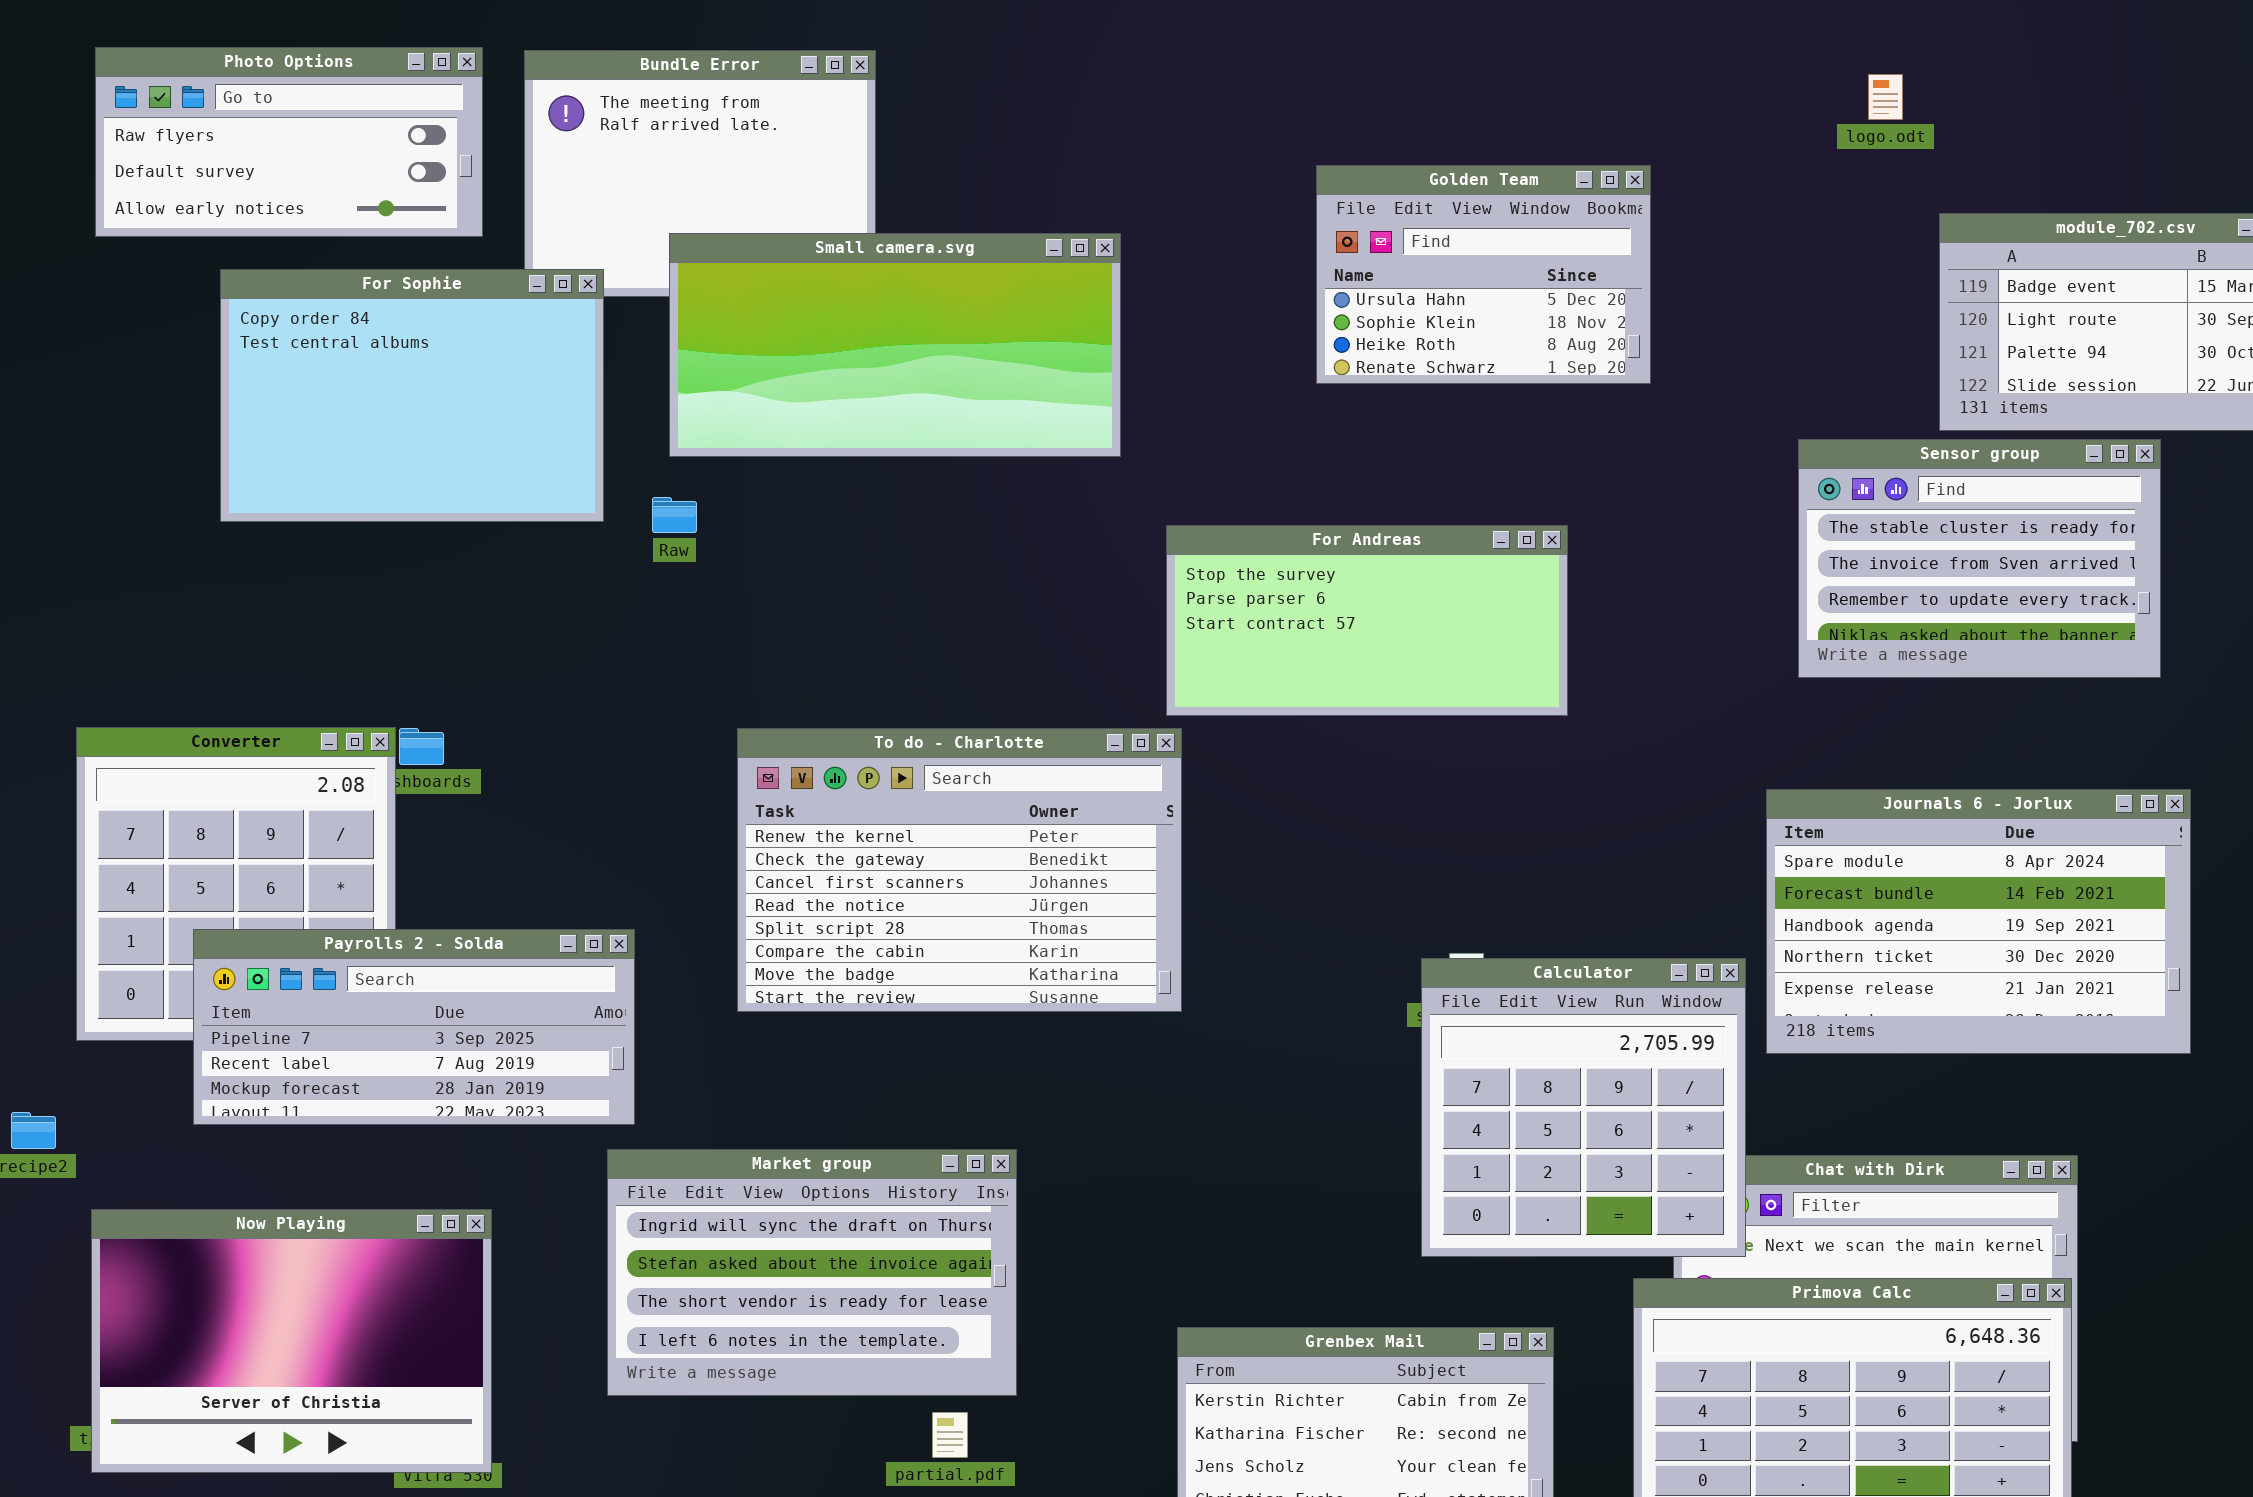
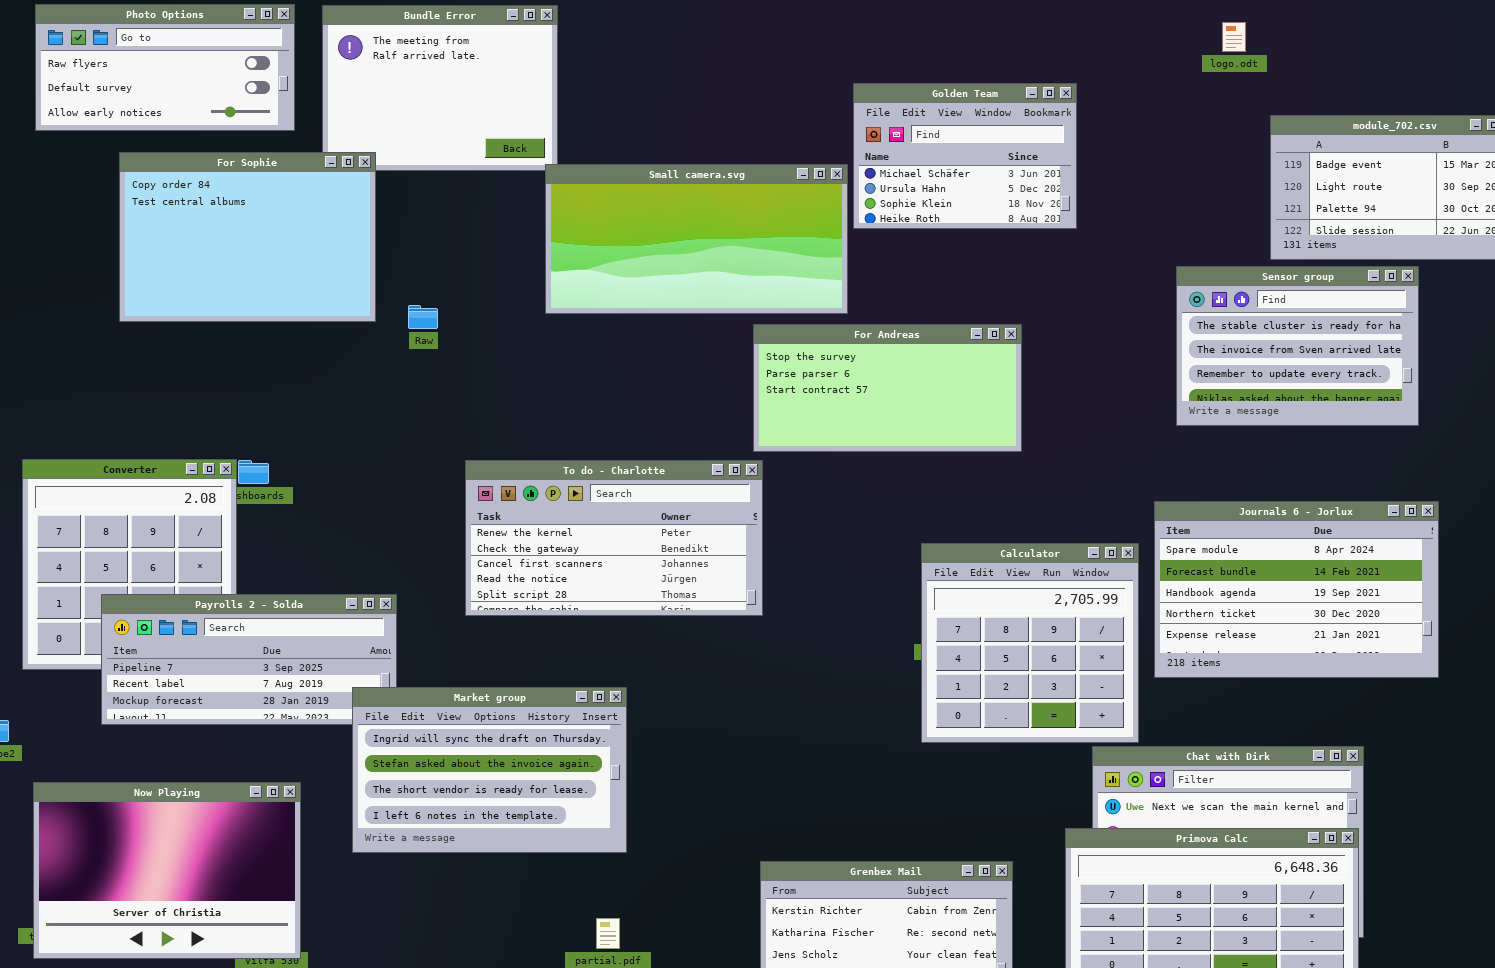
Golden Team: [1316,165,1651,384] -> [853,83,1077,229], scrolled up 1 row
Small camera.svg: [669,233,1121,457] -> [545,164,848,314], moved
To do - Charlotte: [737,728,1182,1012] -> [465,460,763,616], resized
Calculator: [1421,958,1746,1257] -> [921,543,1139,743], moved
Market group: [607,1149,1017,1396] -> [352,687,627,853], moved

